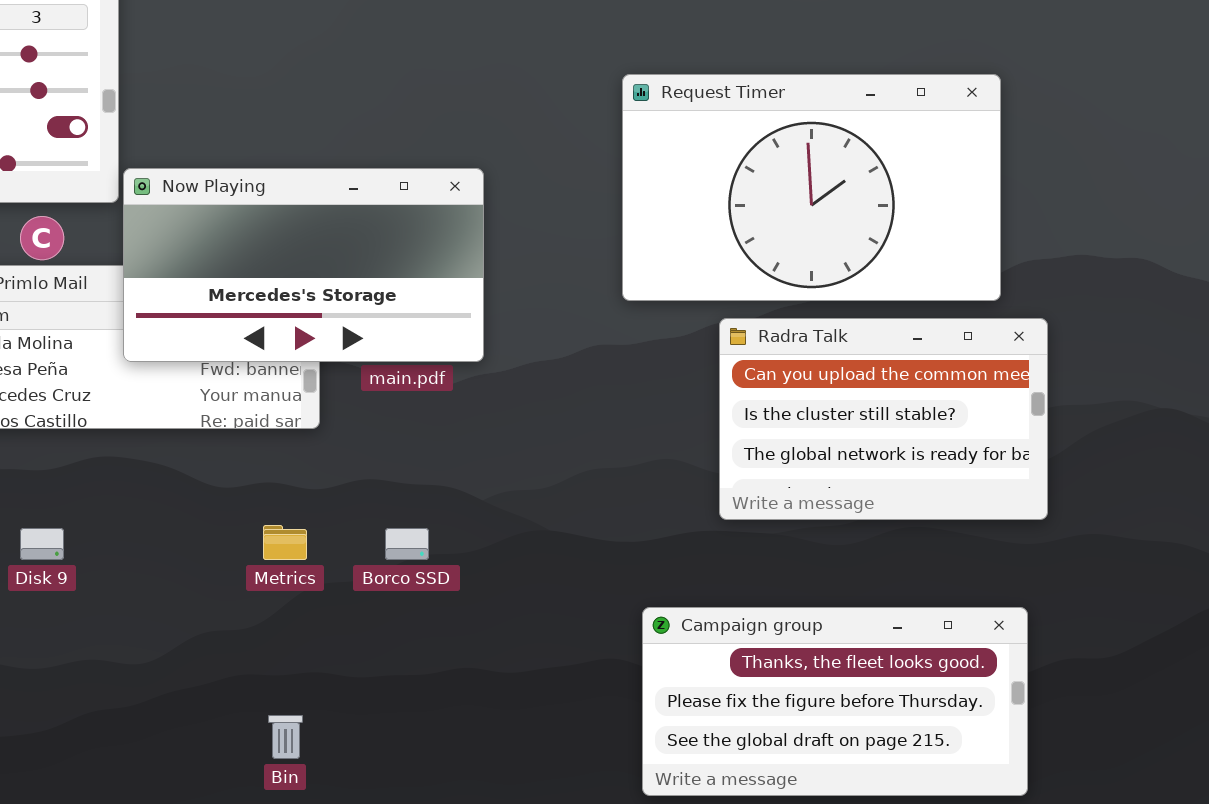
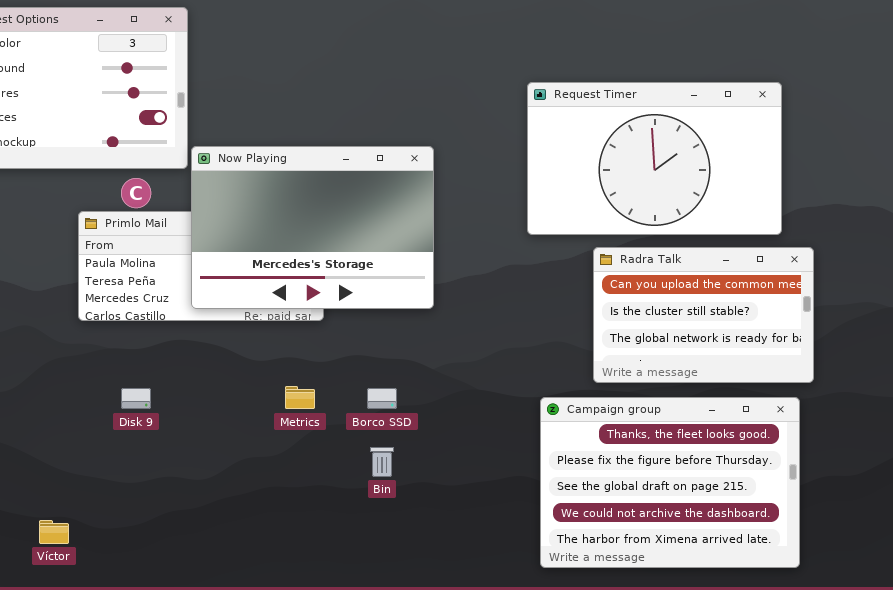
Now Playing: [123,168,484,362] -> [191,146,434,309], resized
Campaign group: [642,607,1028,796] -> [540,397,800,568], resized
Bin: [268,715,303,759] -> [370,447,394,477], moved

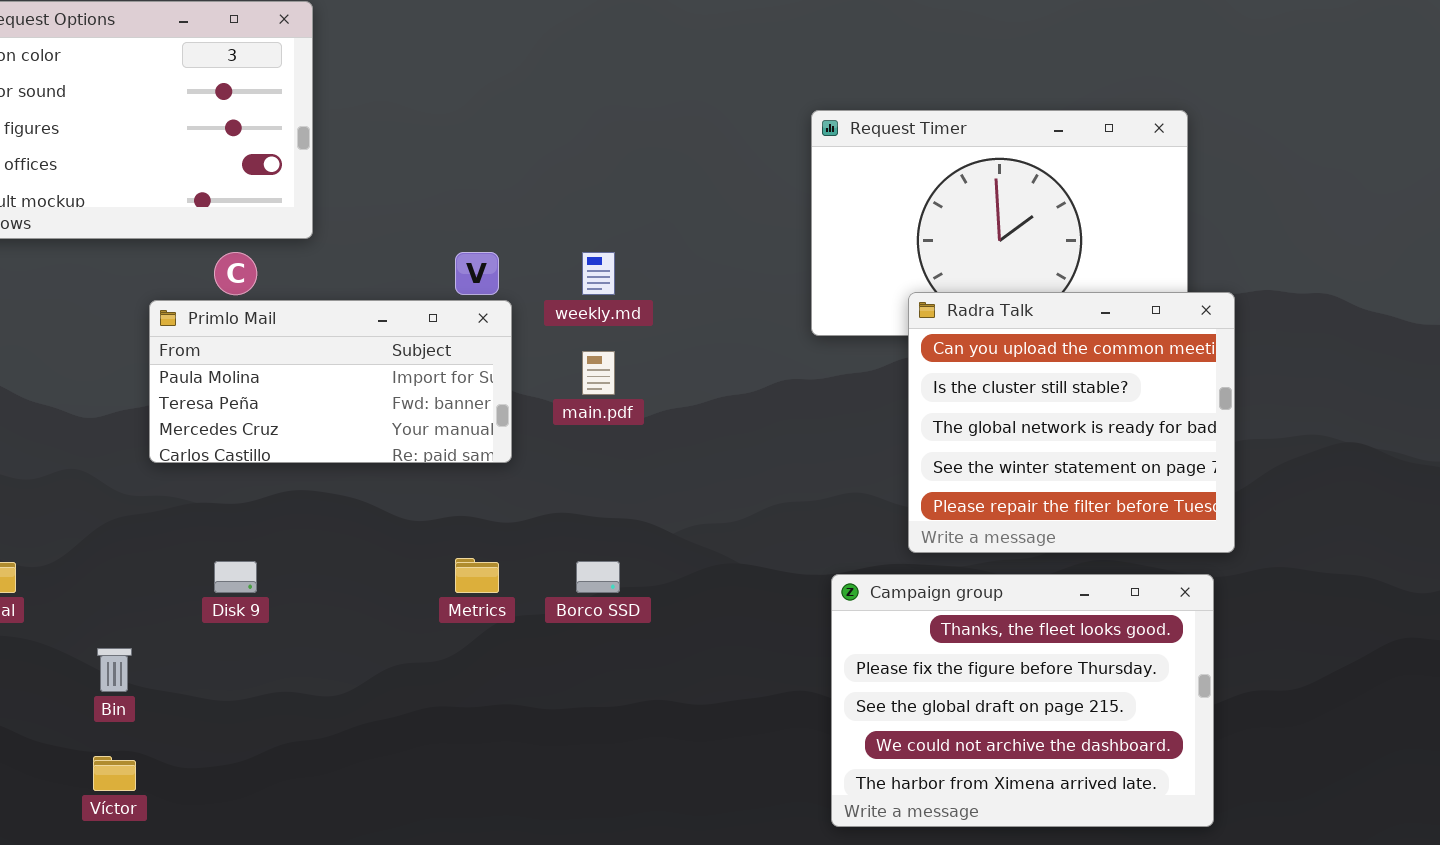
Now Playing: [191,146,434,309] -> none, closed
Radra Talk: [593,247,814,383] -> [908,292,1235,553], resized
Bin: [370,447,394,477] -> [97,648,132,692], moved

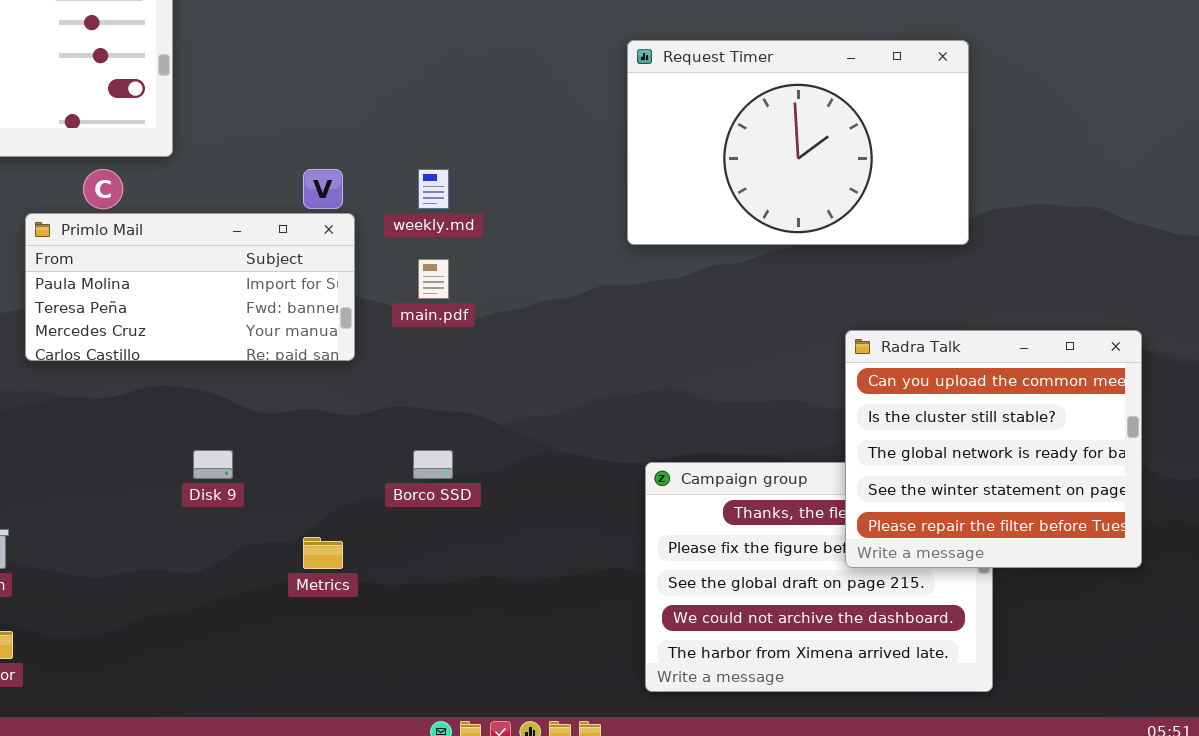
Radra Talk: [908,292,1235,553] -> [845,330,1142,568], moved
Metrics: [455,558,499,593] -> [303,537,343,569], moved
Disk 9: [214,561,257,593] -> [193,450,233,479], moved

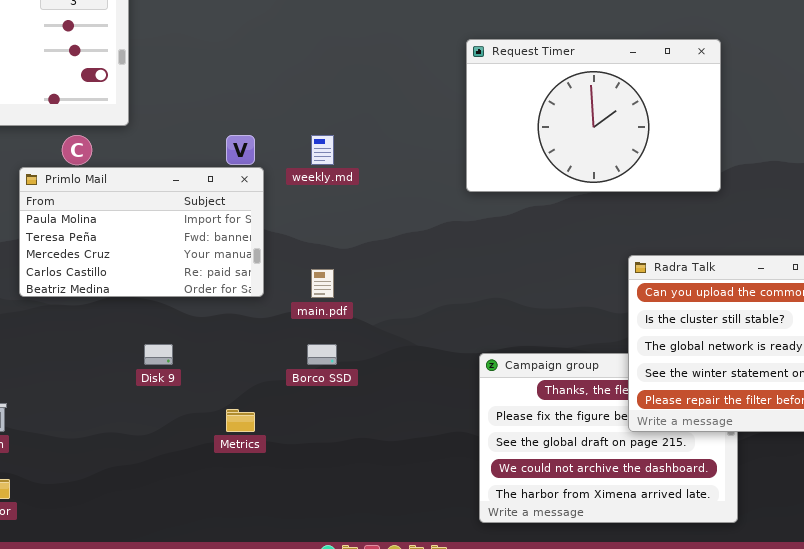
Primlo Mail: [25,213,355,361] -> [19,167,264,297], resized
main.pdf: [418,259,449,299] -> [311,269,334,298], moved

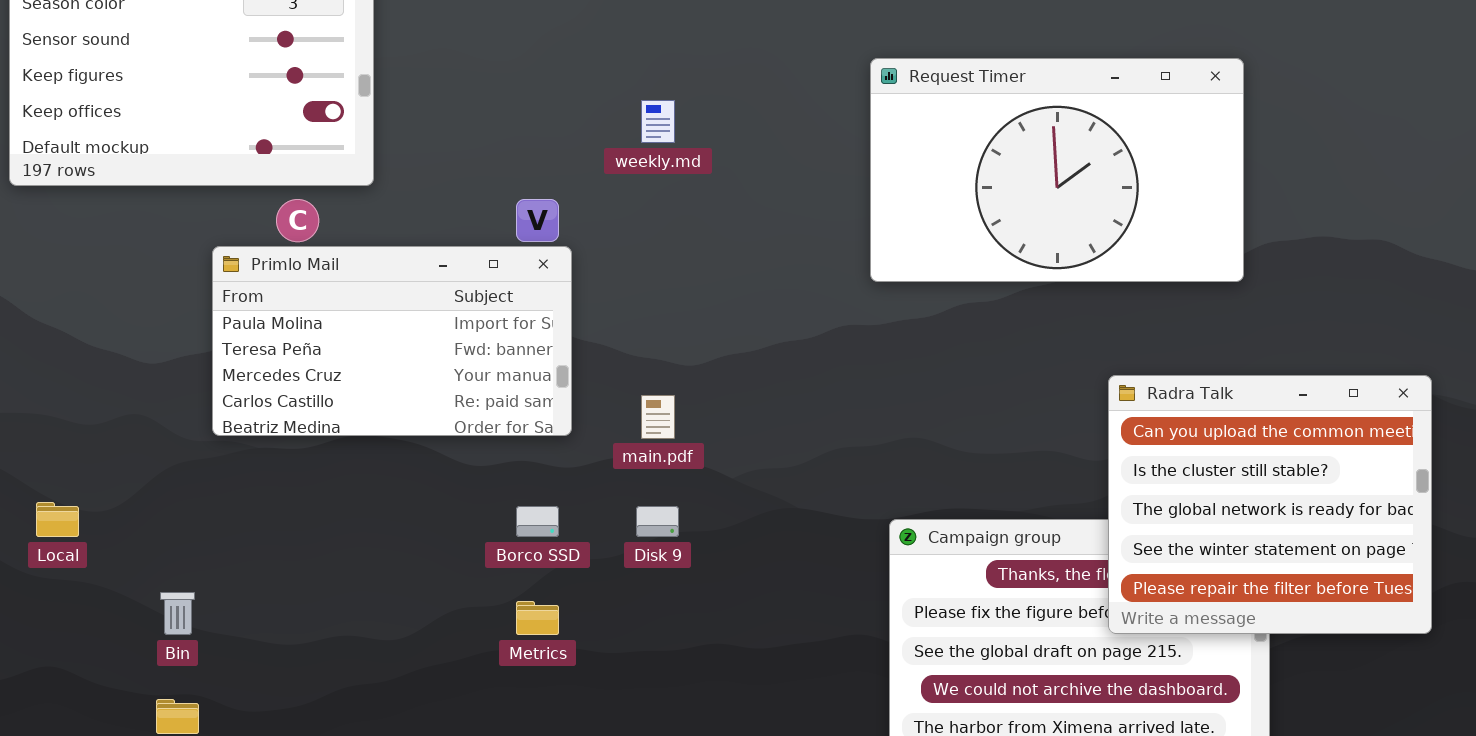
weekly.md: [311,135,334,165] -> [641,100,675,143], moved
Disk 9: [144,344,173,365] -> [636,506,679,537], moved
Borco SSD: [307,344,337,365] -> [516,506,559,537], moved

